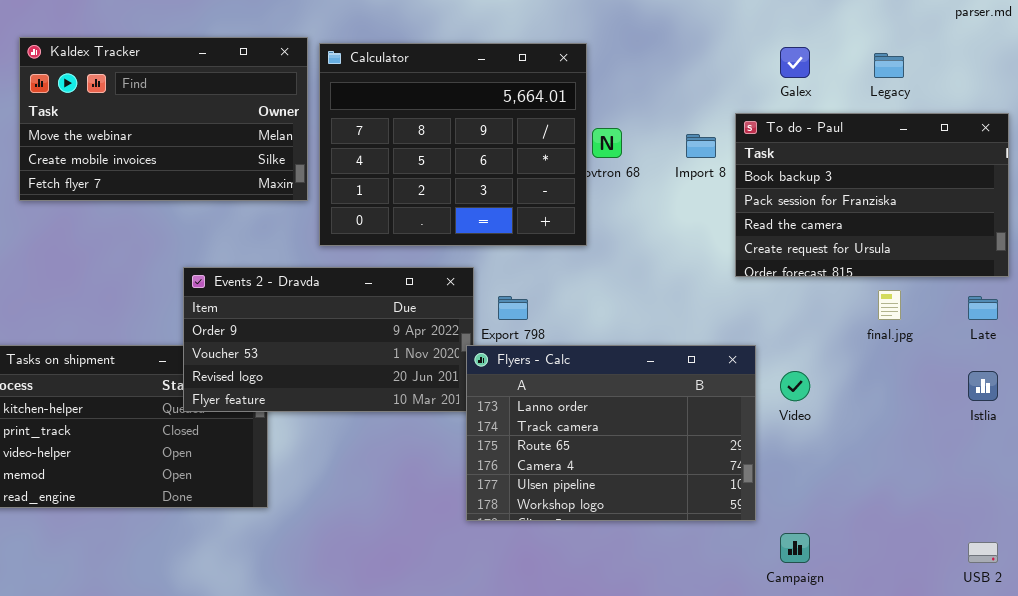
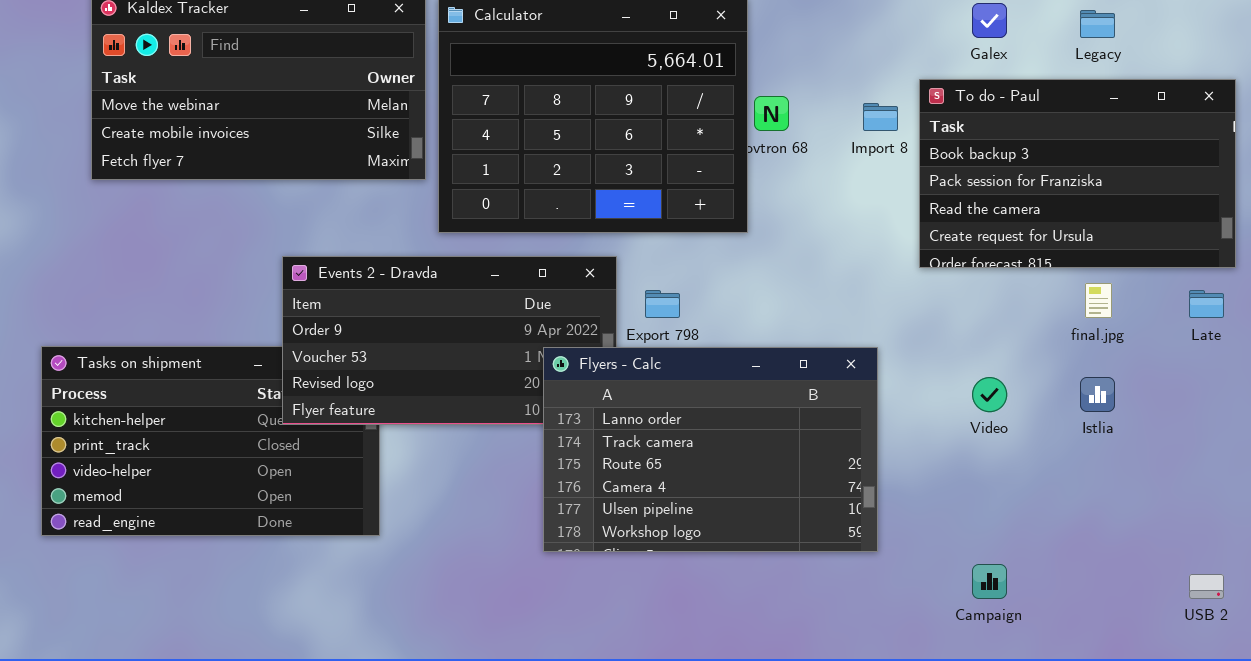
Flyers - Calc: [466,345,756,521] -> [543,347,878,552], moved
Istlia: [968,371,998,401] -> [1080,377,1115,412], moved

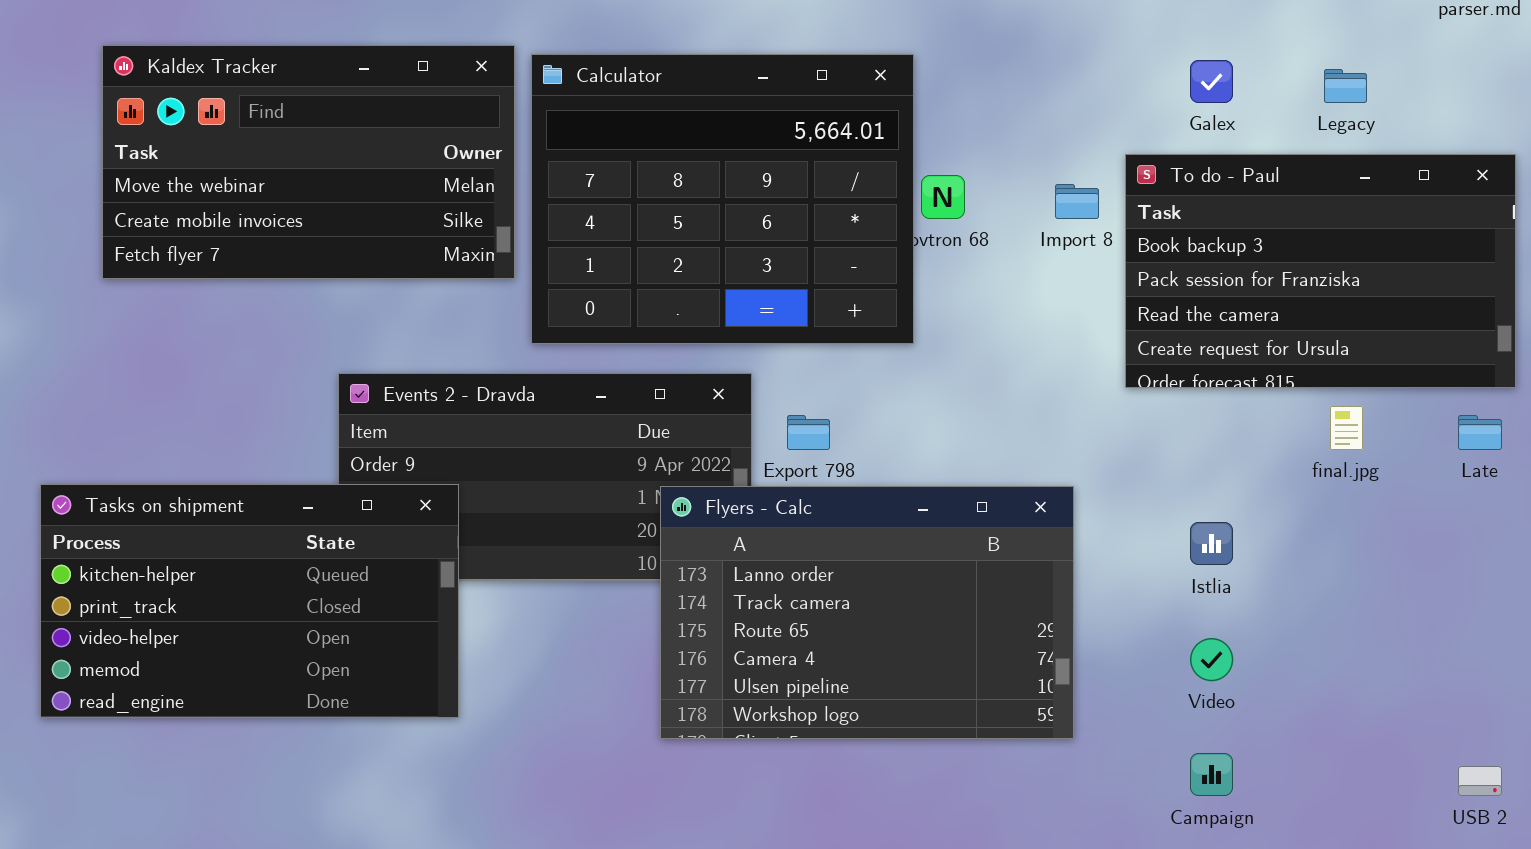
Tasks on shipment: [41,346,380,536] -> [40,484,459,718], raised
Video: [972,377,1007,412] -> [1190,638,1233,681], moved
Istlia: [1080,377,1115,412] -> [1190,522,1233,565], moved

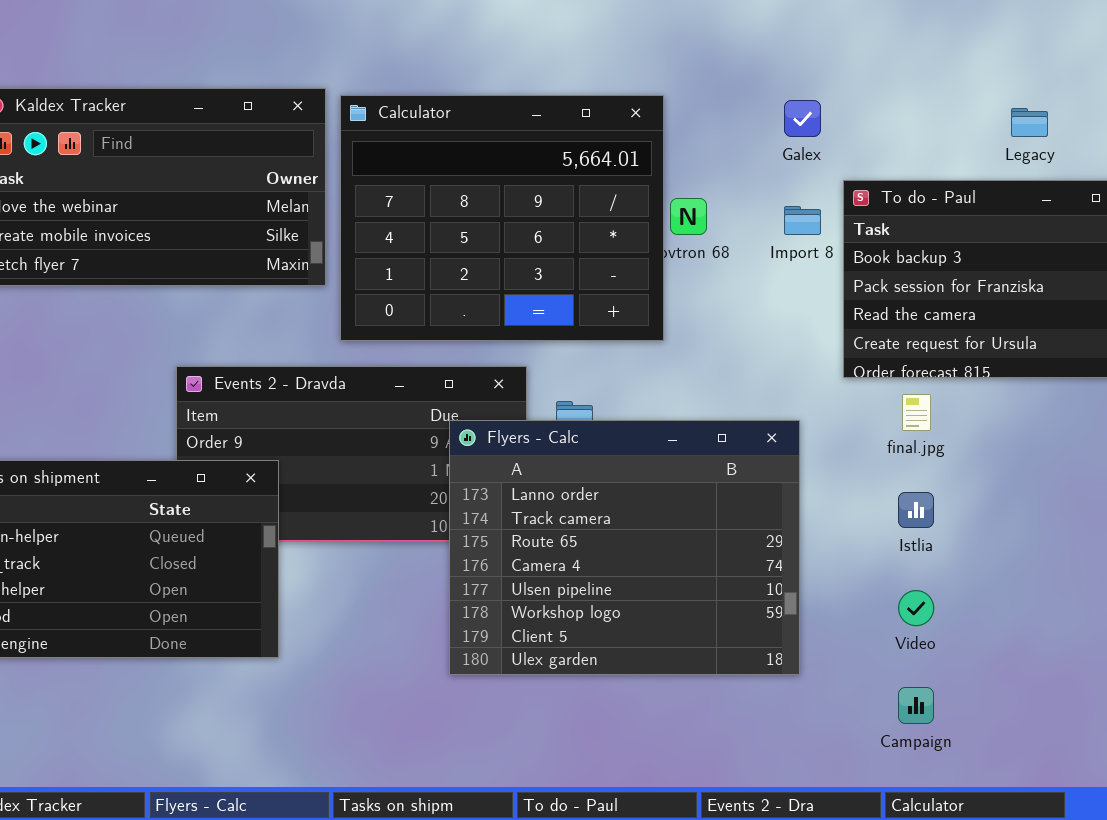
Galex: [1190,60,1233,103] -> [784,100,821,137], moved
final.jpg: [1330,406,1363,450] -> [902,394,931,431], moved
Flyers - Calc: [660,486,1074,739] -> [449,420,800,675], resized

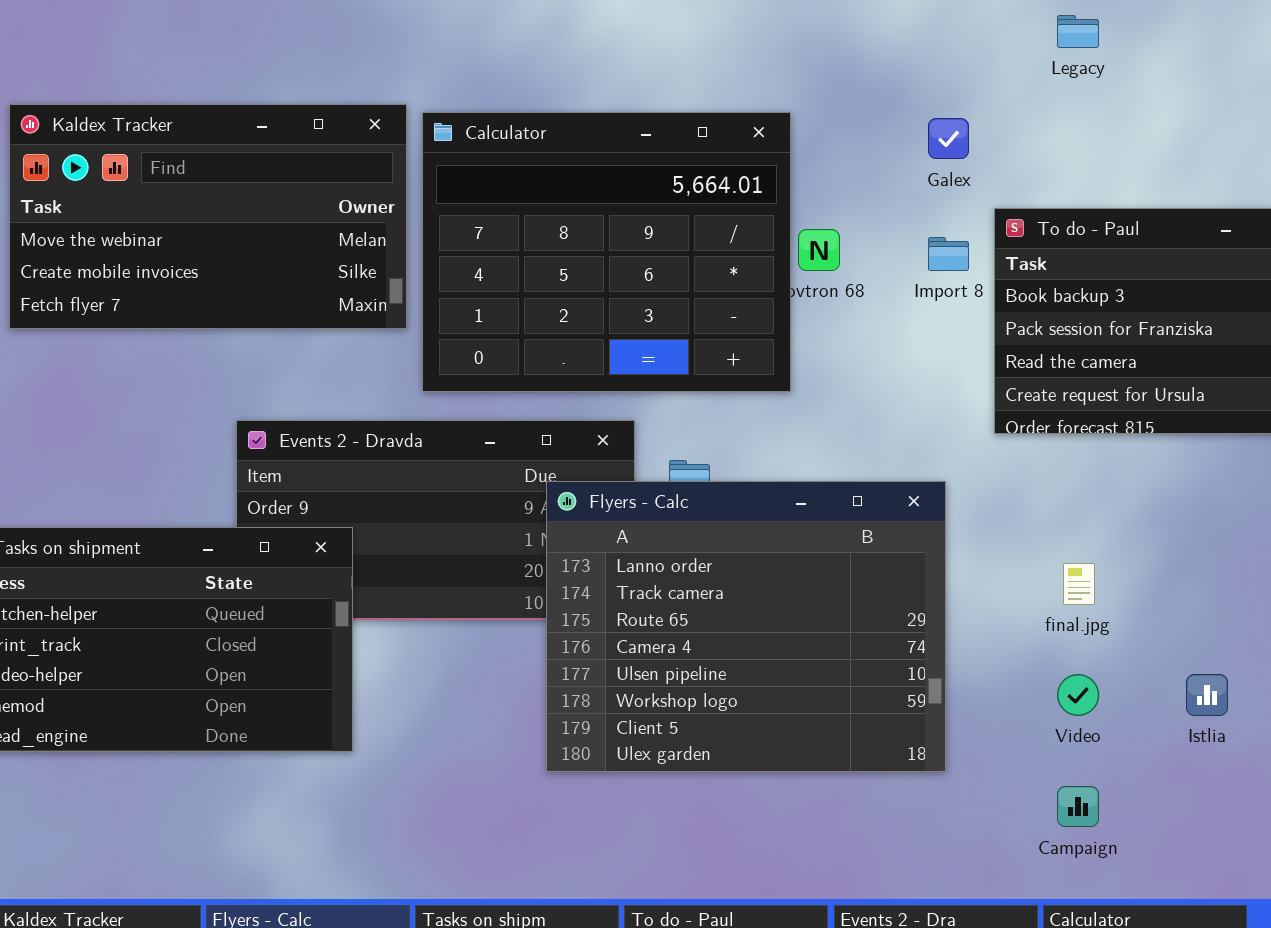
Legacy: [1011,108,1048,137] -> [1057,15,1099,48], moved
final.jpg: [902,394,931,431] -> [1063,563,1095,605], moved
Istlia: [898,492,934,528] -> [1186,674,1228,716], moved

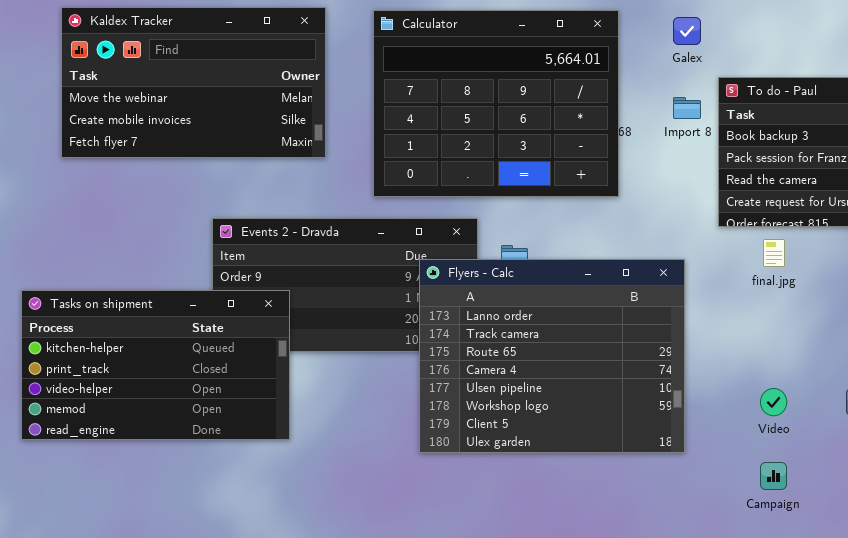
Calculator: [422,112,791,392] -> [373,10,619,197], moved
final.jpg: [1063,563,1095,605] -> [763,239,785,267], moved

